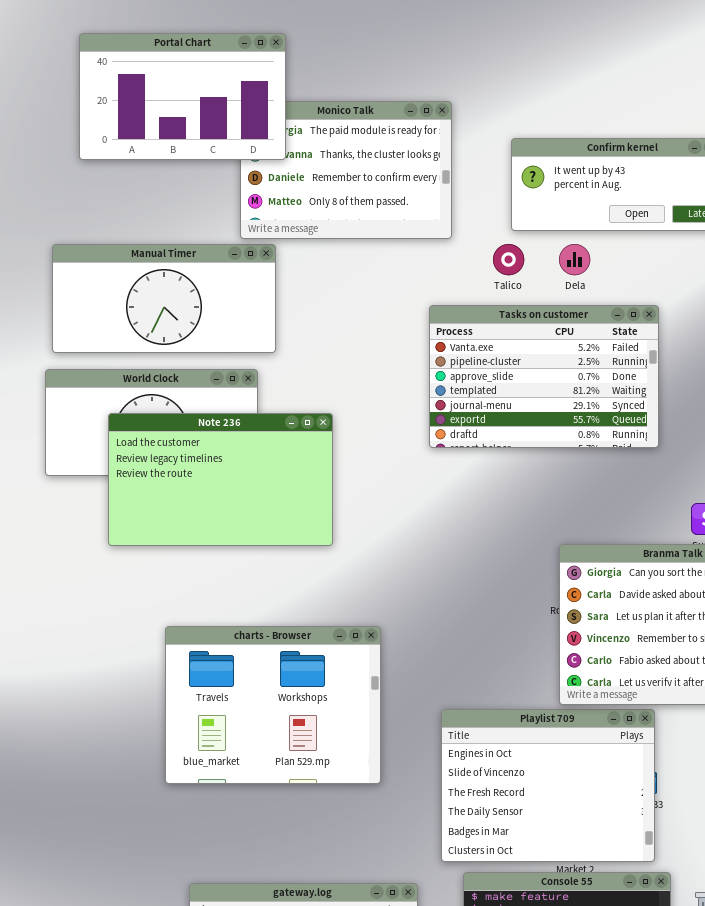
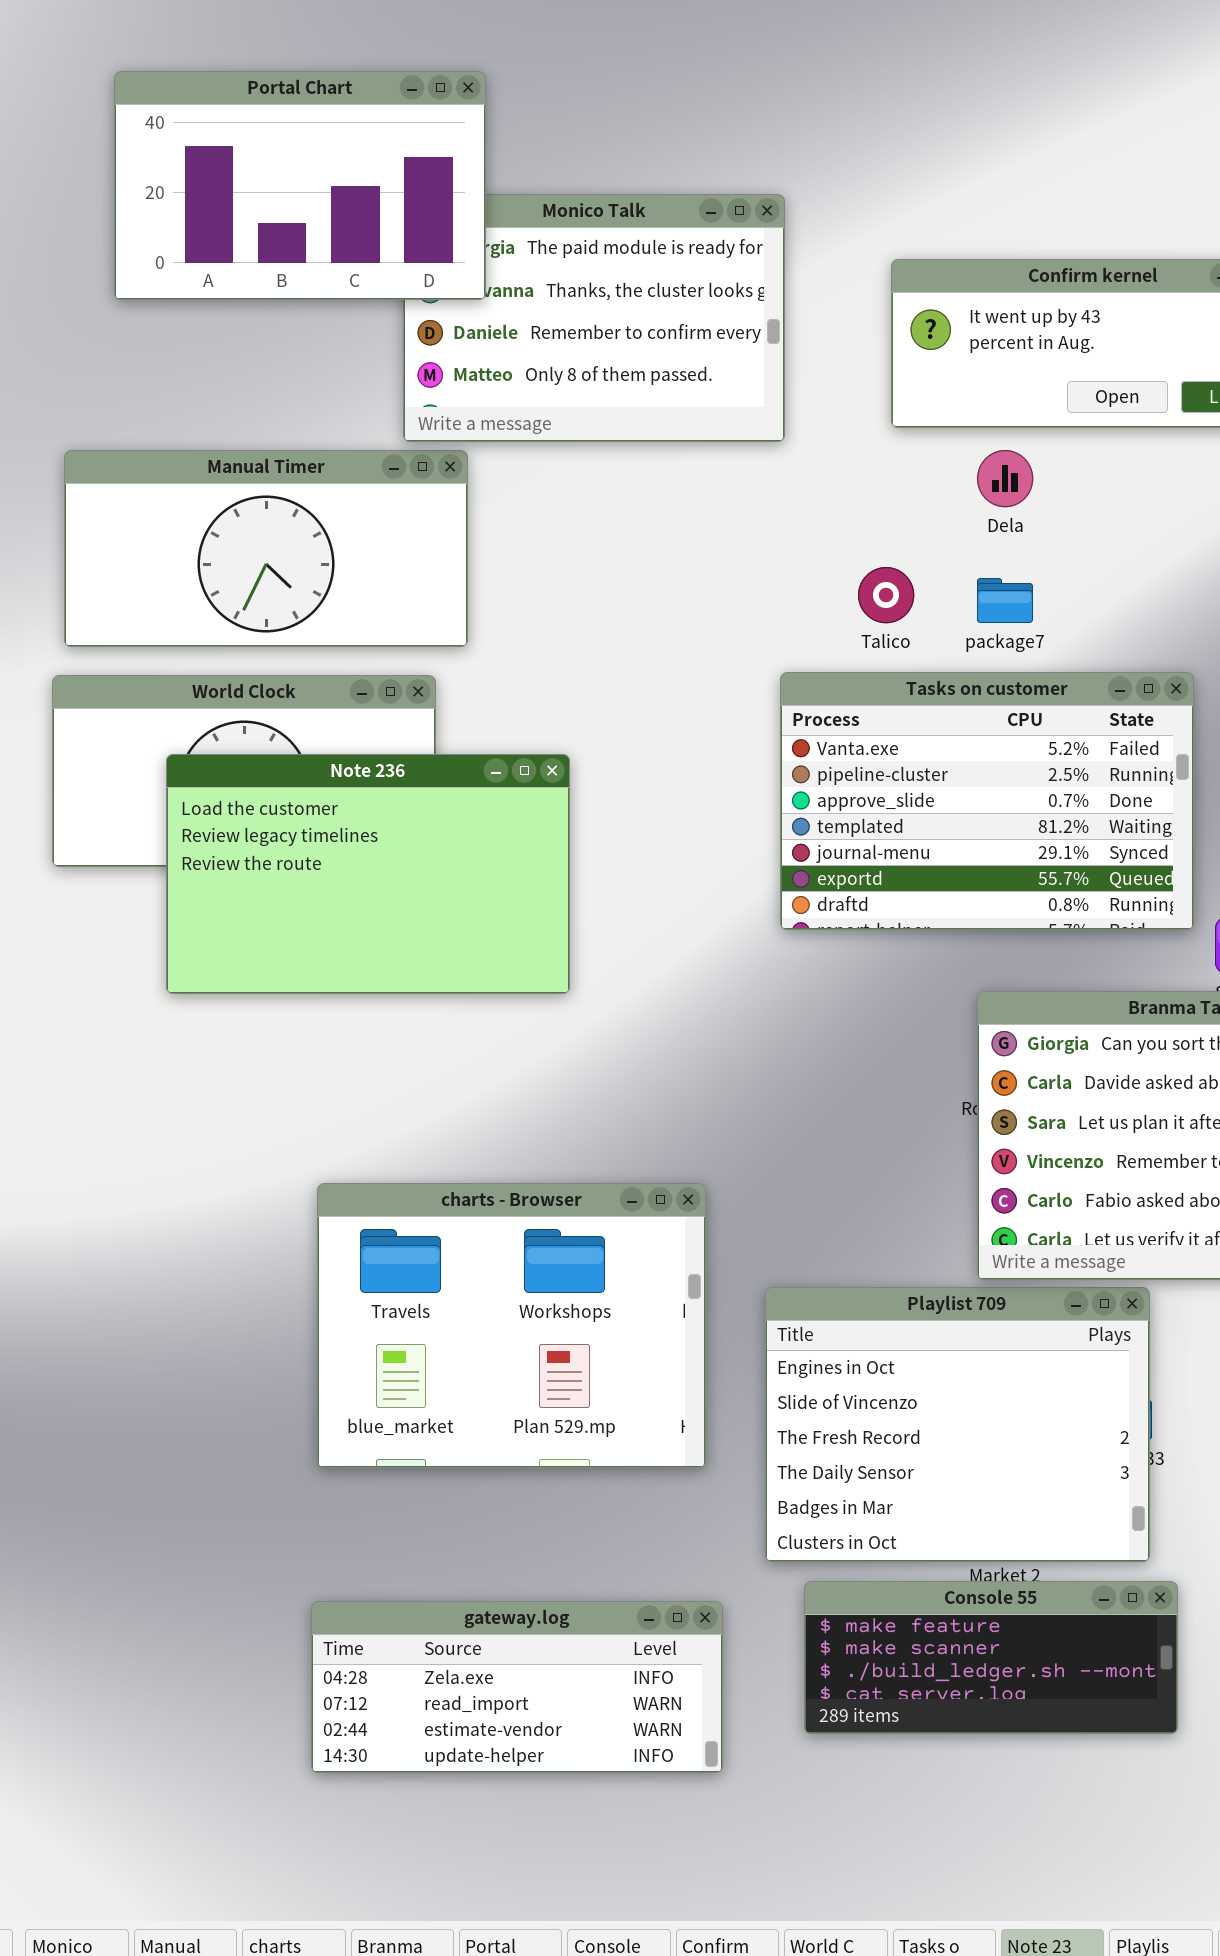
Talico: [493,244,524,275] -> [858,567,914,623], moved
Tasks on customer: [429,305,659,448] -> [780,672,1194,930], moved
charts - Browser: [165,626,381,784] -> [317,1183,706,1468], moved

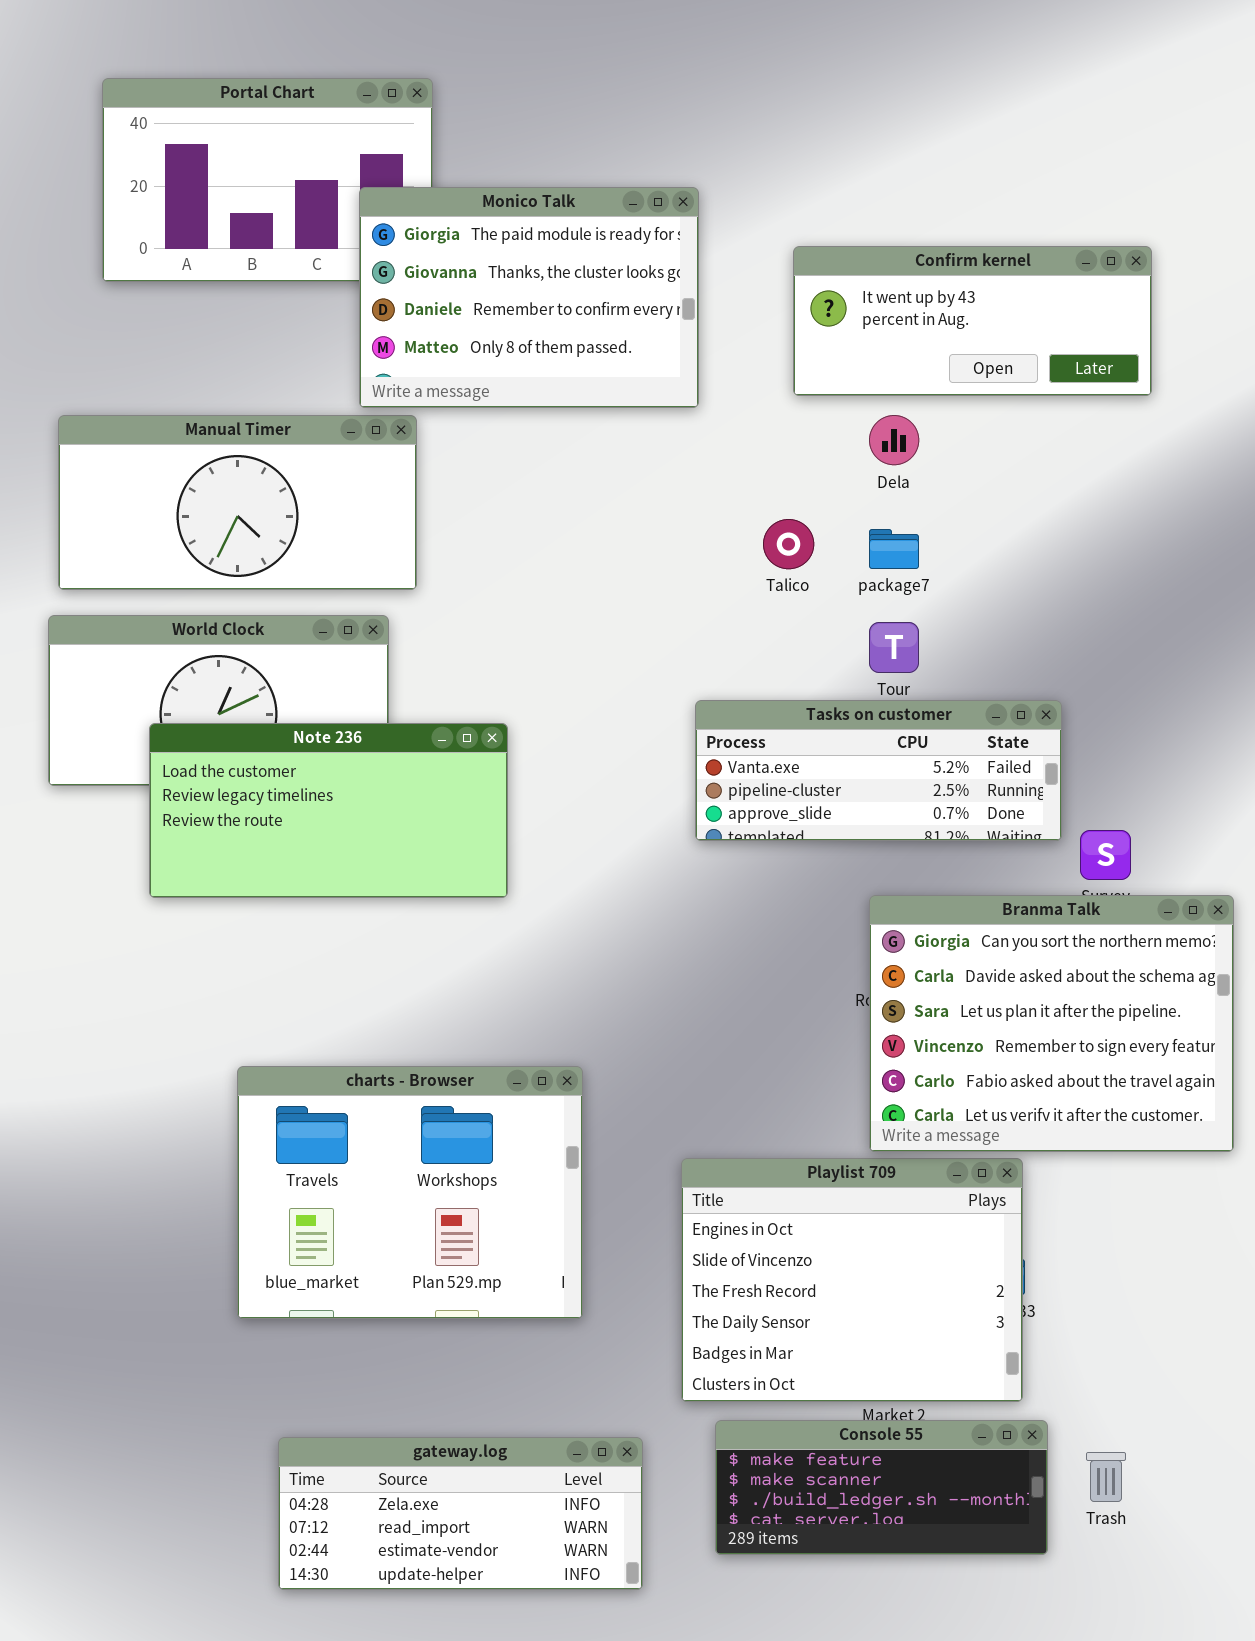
Monico Talk: [403,194,785,442] -> [359,187,699,408], raised
Tasks on customer: [780,672,1194,930] -> [695,700,1062,841], resized
Note 236: [166,754,570,994] -> [149,723,508,898], resized
charts - Browser: [317,1183,706,1468] -> [237,1066,583,1319], moved

